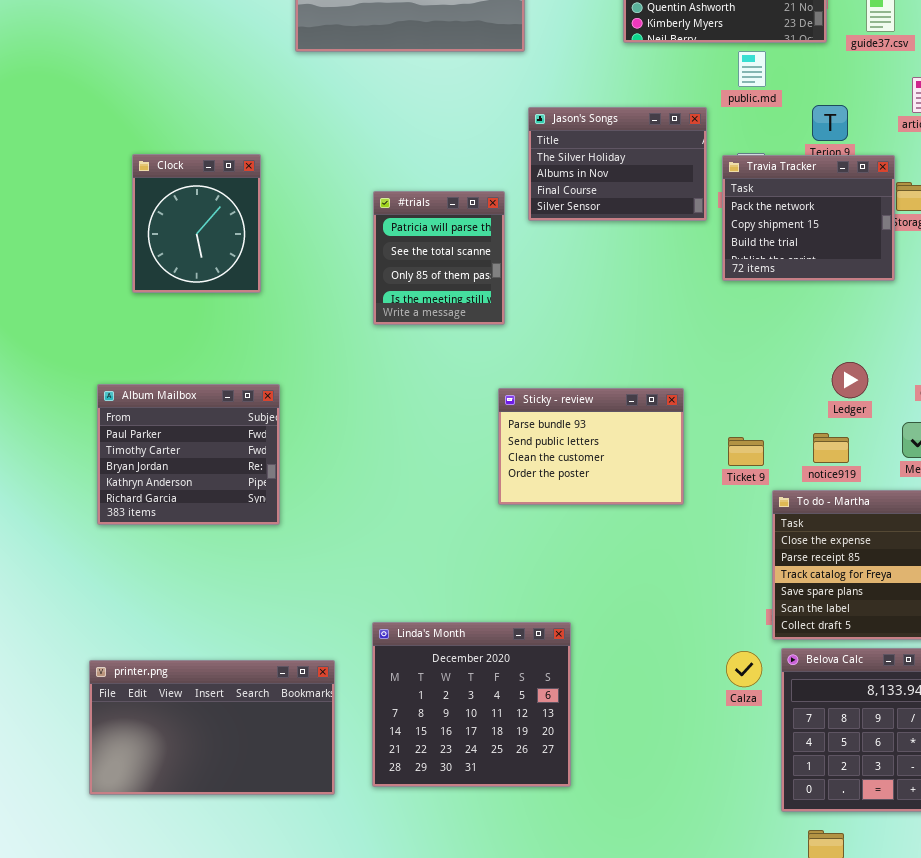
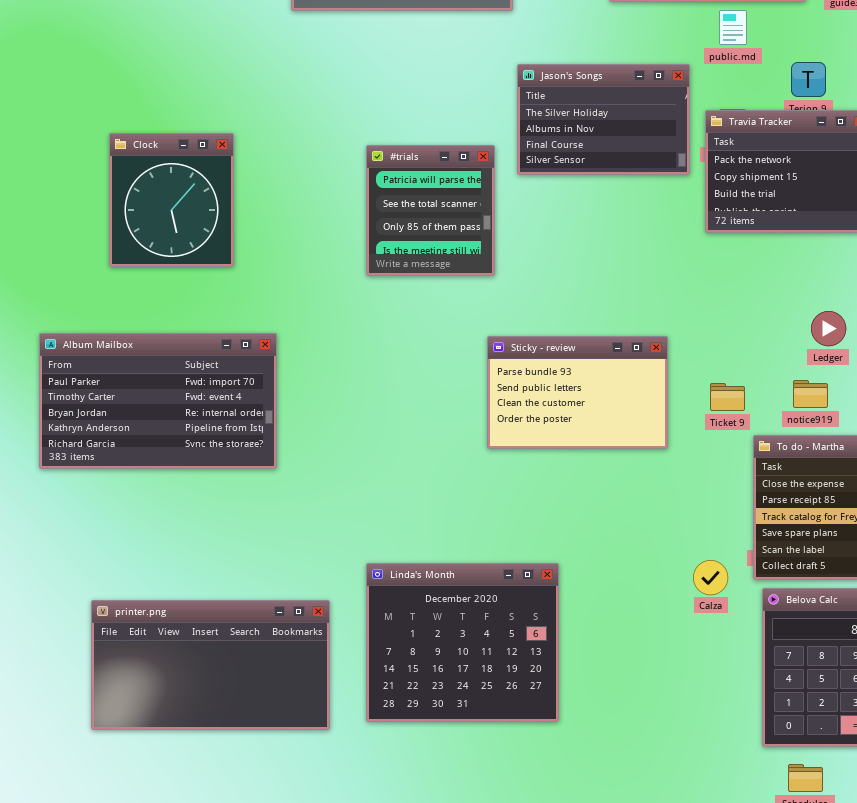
Clock: [132,154,261,293] -> [109,133,234,267], moved
Album Mailbox: [97,384,280,525] -> [39,333,277,469], resized
Calza: [726,651,762,687] -> [693,560,728,595], moved

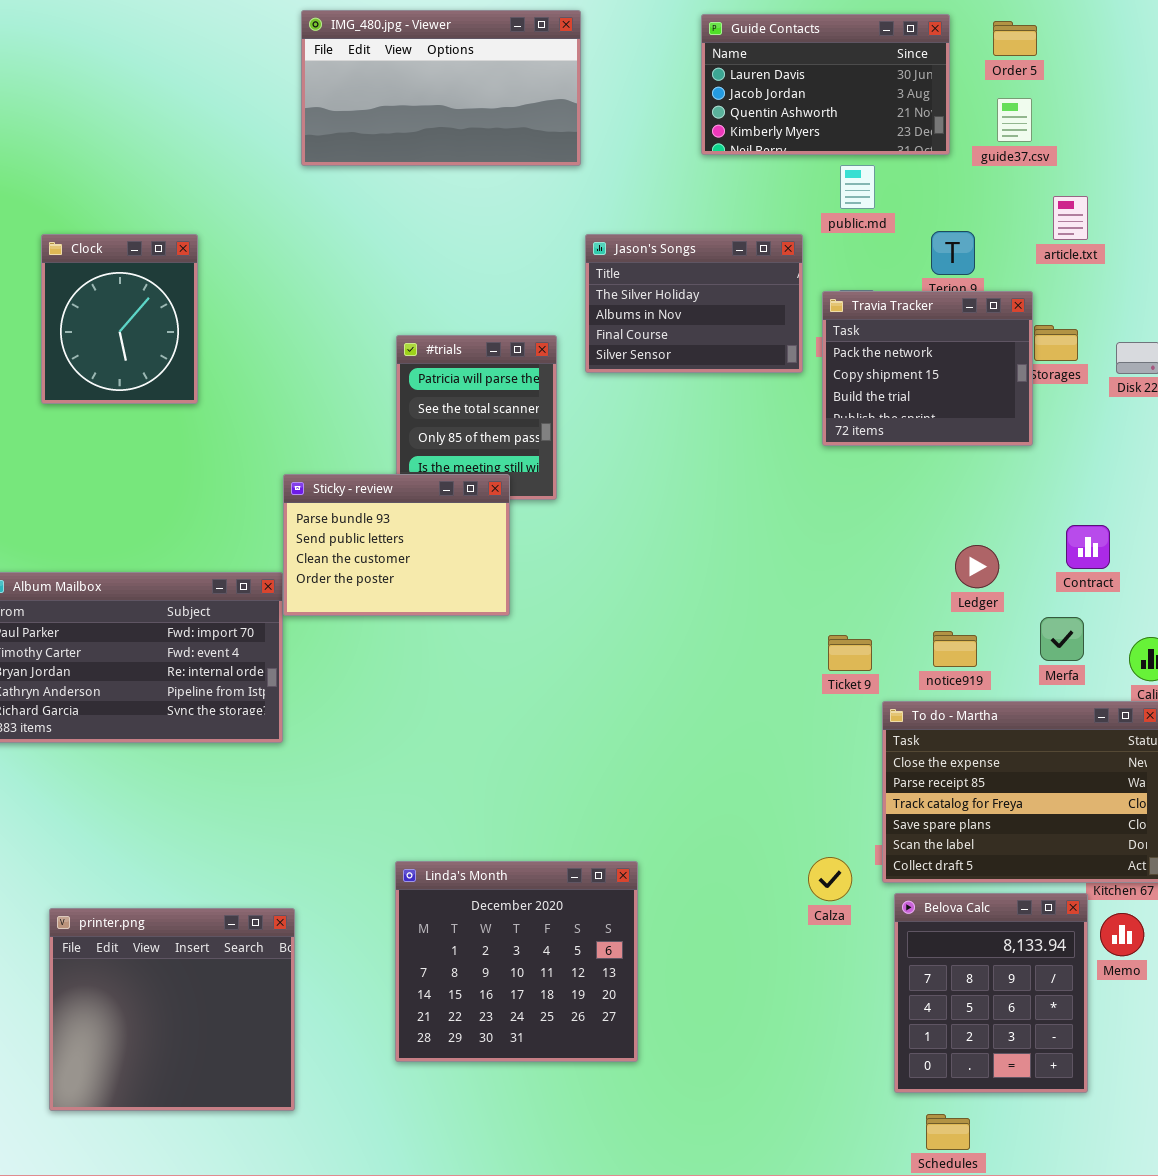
Clock: [109,133,234,267] -> [41,234,198,404], moved
Sticky - review: [487,336,668,449] -> [283,474,510,616], moved
printer.png: [91,600,330,730] -> [49,908,295,1111], resized

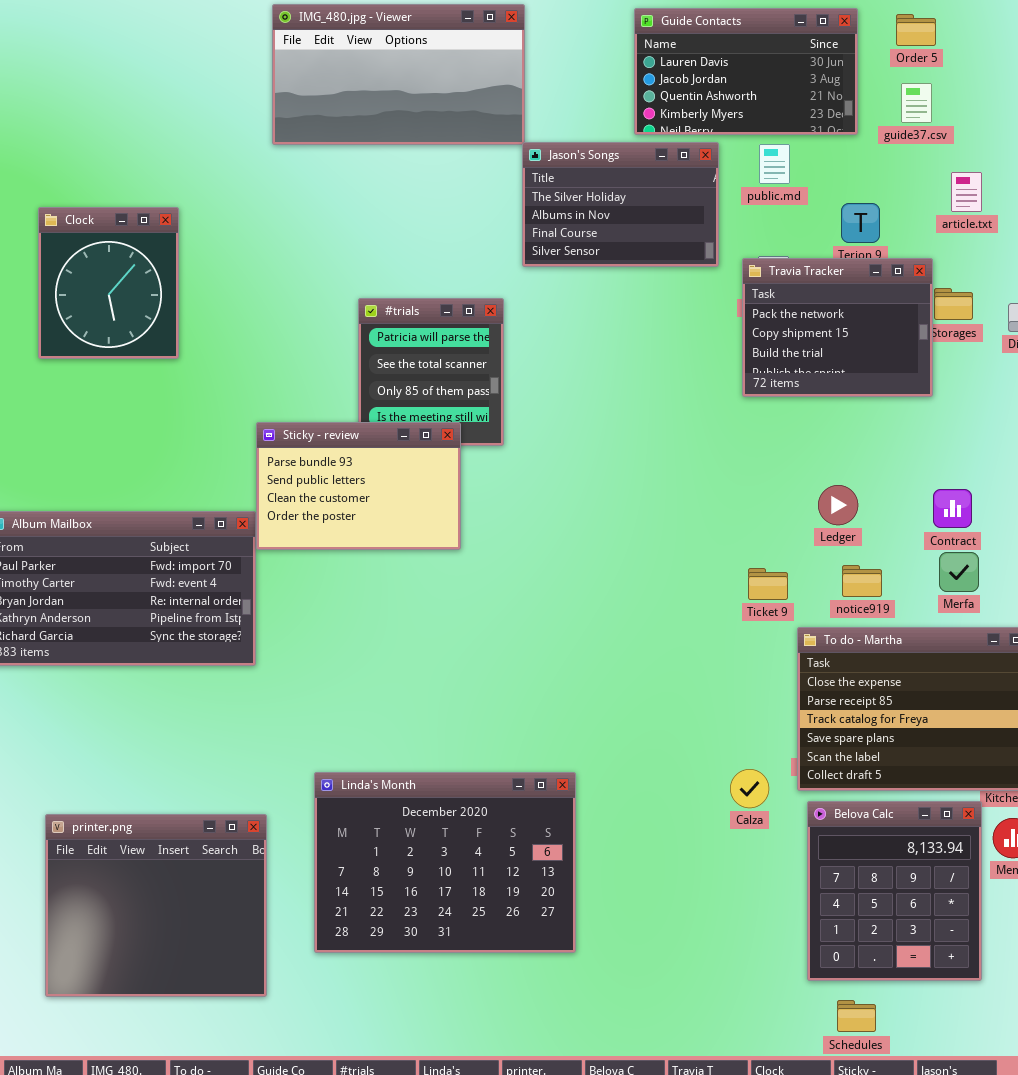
Jason's Songs: [585,234,803,373] -> [522,142,719,267], moved
Contract: [1066,525,1110,569] -> [933,489,972,528], moved
Ledger: [955,545,999,588] -> [818,485,858,525], moved
Linda's Month: [395,861,638,1062] -> [314,772,576,953], resized

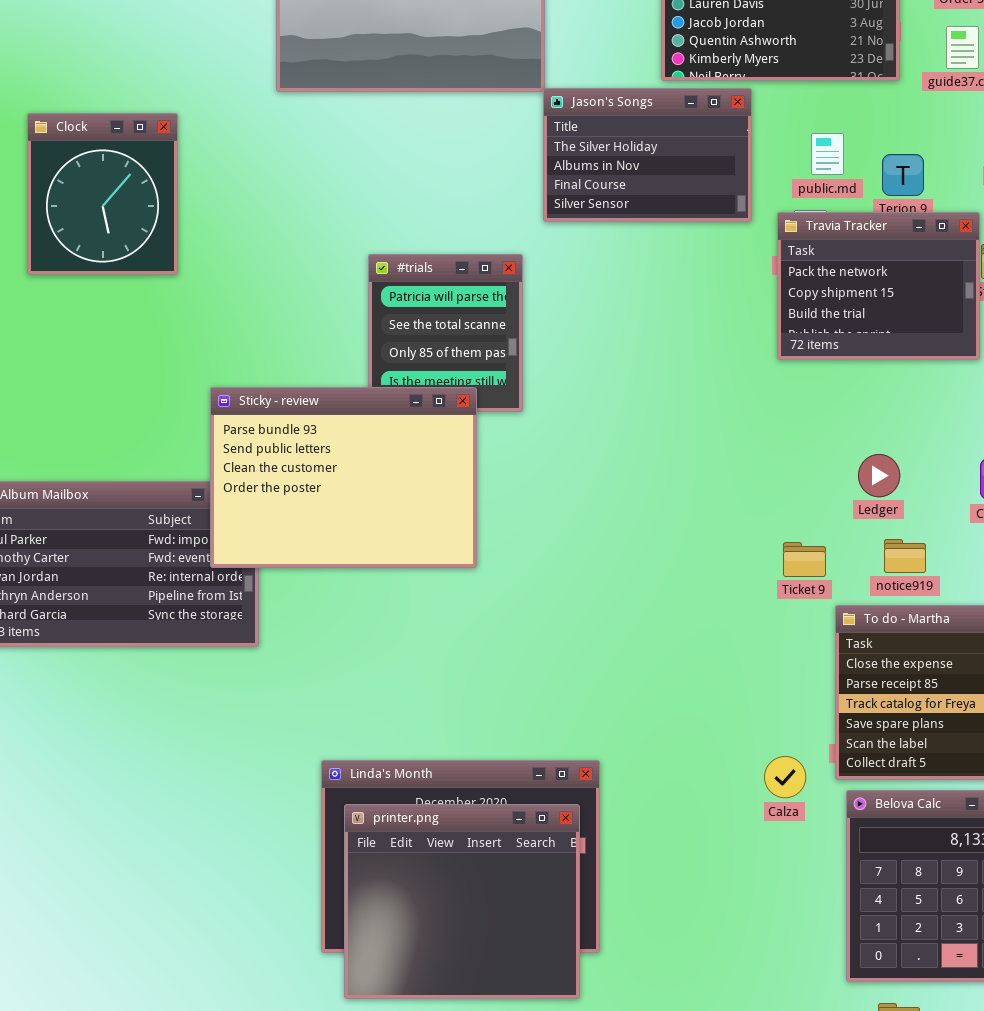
public.md: [759,144,790,184] -> [811,133,844,175], moved
Clock: [38,207,179,359] -> [27,113,178,275], moved
Sticky - review: [256,422,461,550] -> [210,387,477,568], resized
printer.png: [45,814,267,997] -> [344,804,580,999], moved

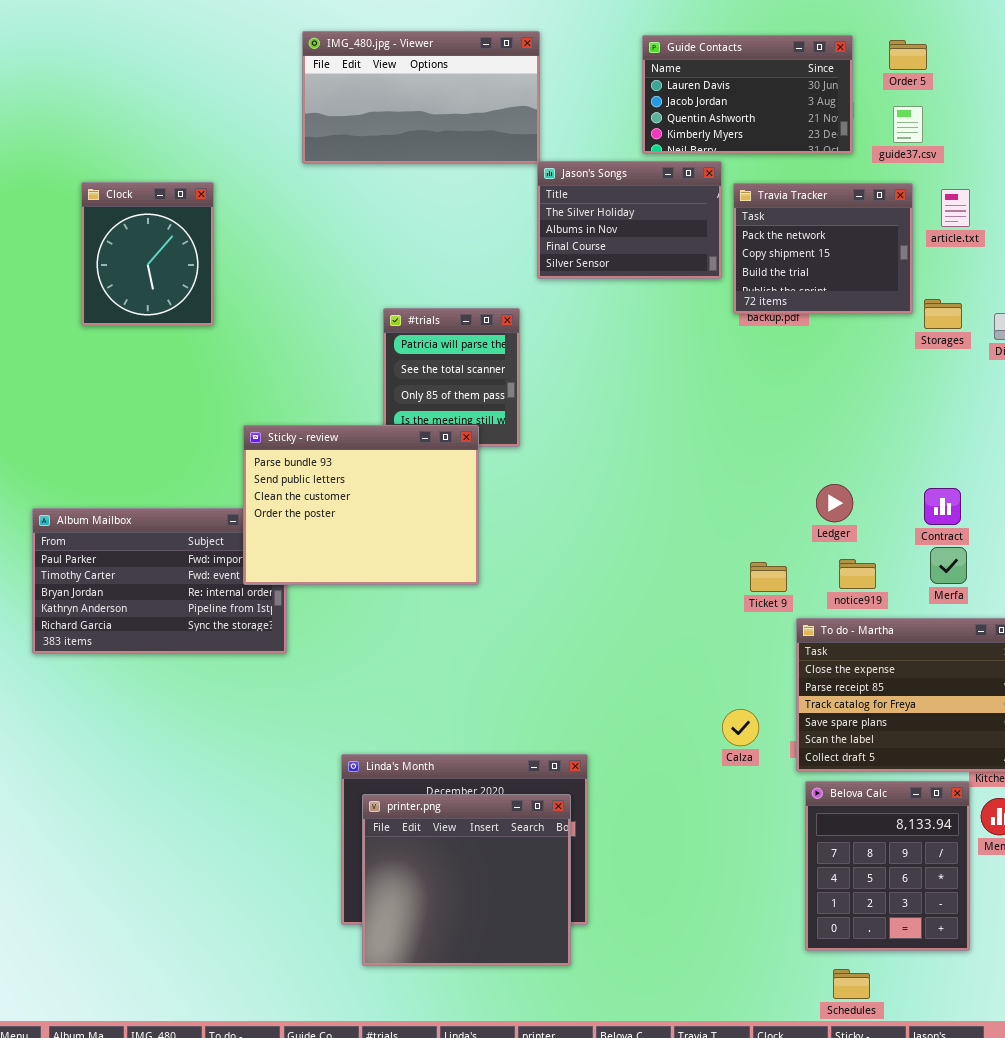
Travia Tracker: [777,212,980,360] -> [733,183,913,314], moved
Calza: [764,756,806,798] -> [722,709,759,746], moved

